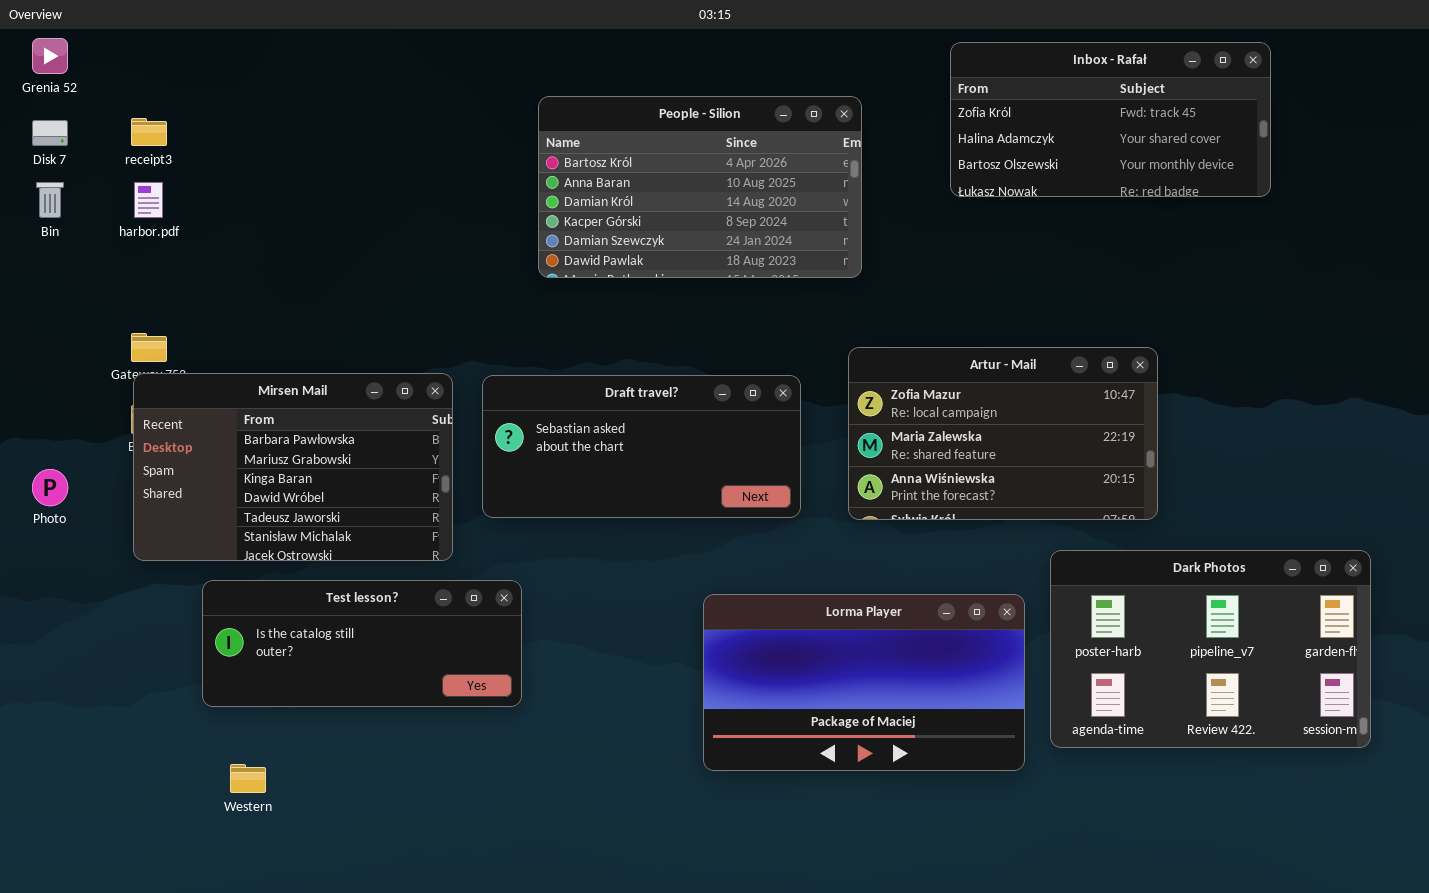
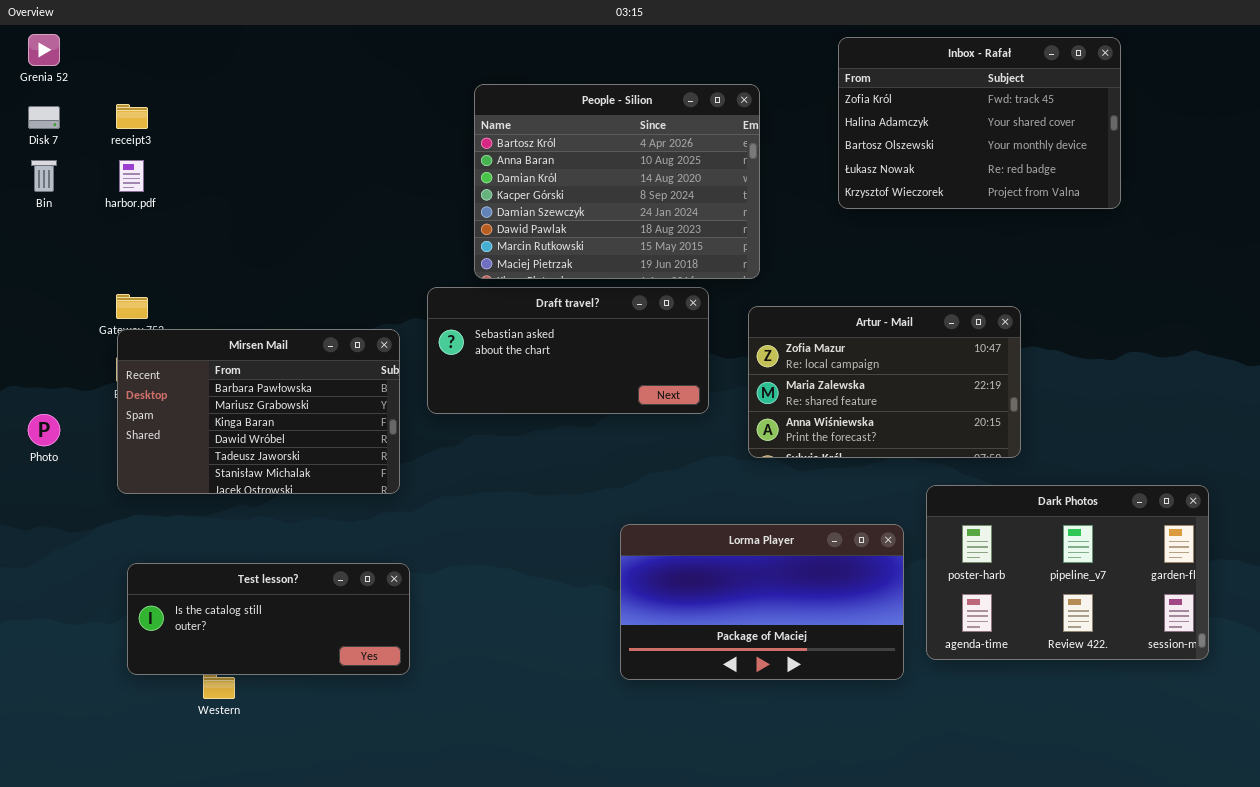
Inbox - Rafał: [950,42,1271,197] -> [838,37,1121,209], resized
People - Silion: [538,96,862,278] -> [474,84,760,279], resized
Draft travel?: [482,375,801,518] -> [427,287,709,414], moved
Test lesson?: [202,580,522,707] -> [127,563,410,675], moved

